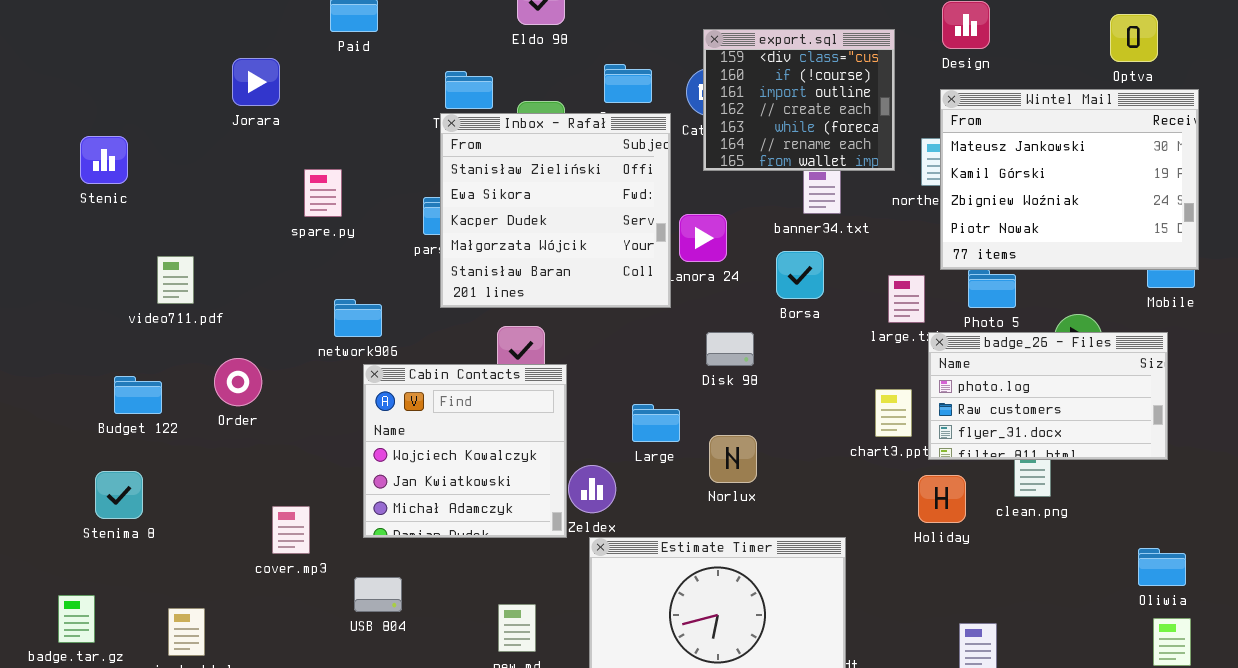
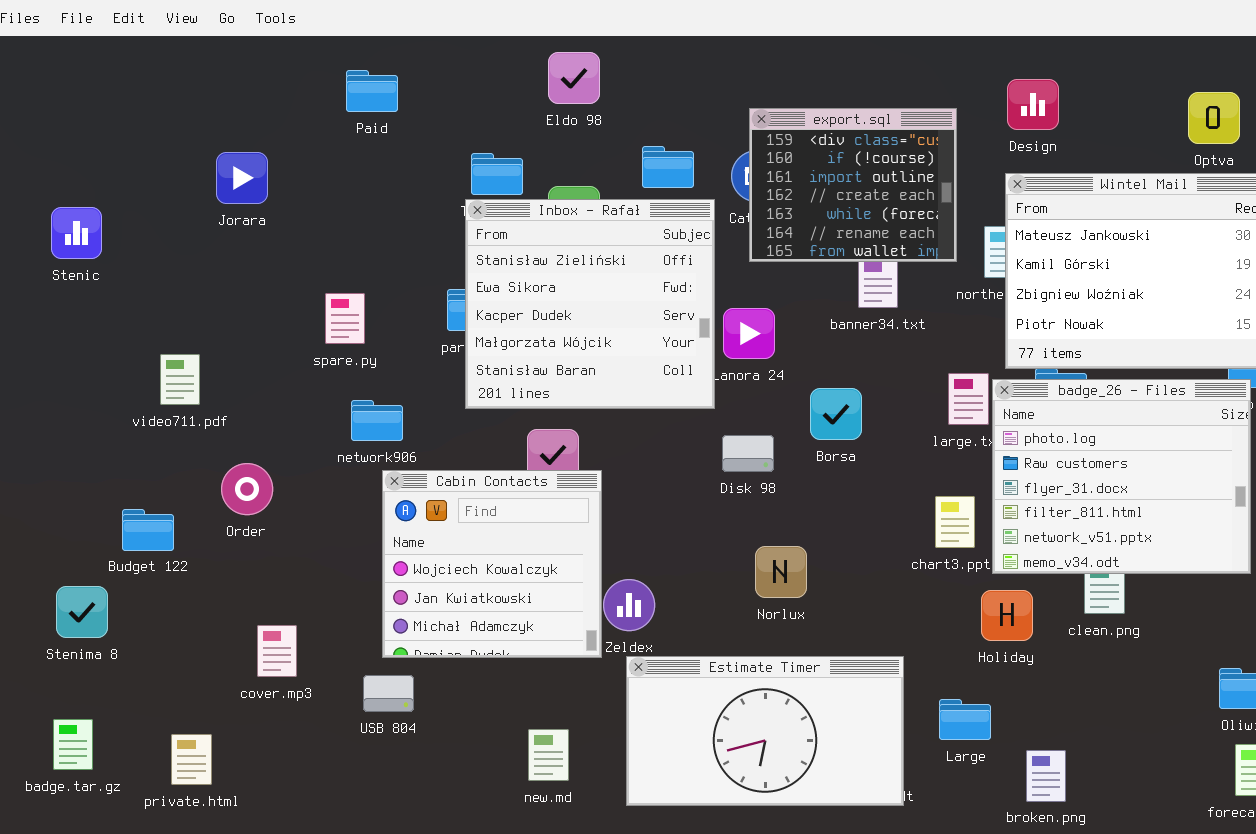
Jorara: [232,58,280,106] -> [216,152,268,204], moved
Stenic: [80,136,128,184] -> [51,207,102,259], moved
spare.py: [304,169,342,217] -> [325,293,365,344], moved
Borsa: [776,251,824,299] -> [810,388,862,440], moved
Disk 98: [706,332,754,366] -> [722,435,774,472], moved
badge_26 - Files: [928,332,1168,460] -> [992,379,1251,574], resized
Budget 122: [114,376,162,414] -> [122,509,174,551], moved
Large: [632,404,680,442] -> [939,699,991,740], moved
Stenima 8: [95,471,143,519] -> [56,586,108,638], moved
cover.mp3: [272,506,310,554] -> [257,625,297,677], moved
USB 804: [354,577,402,612] -> [363,675,414,712], moved

